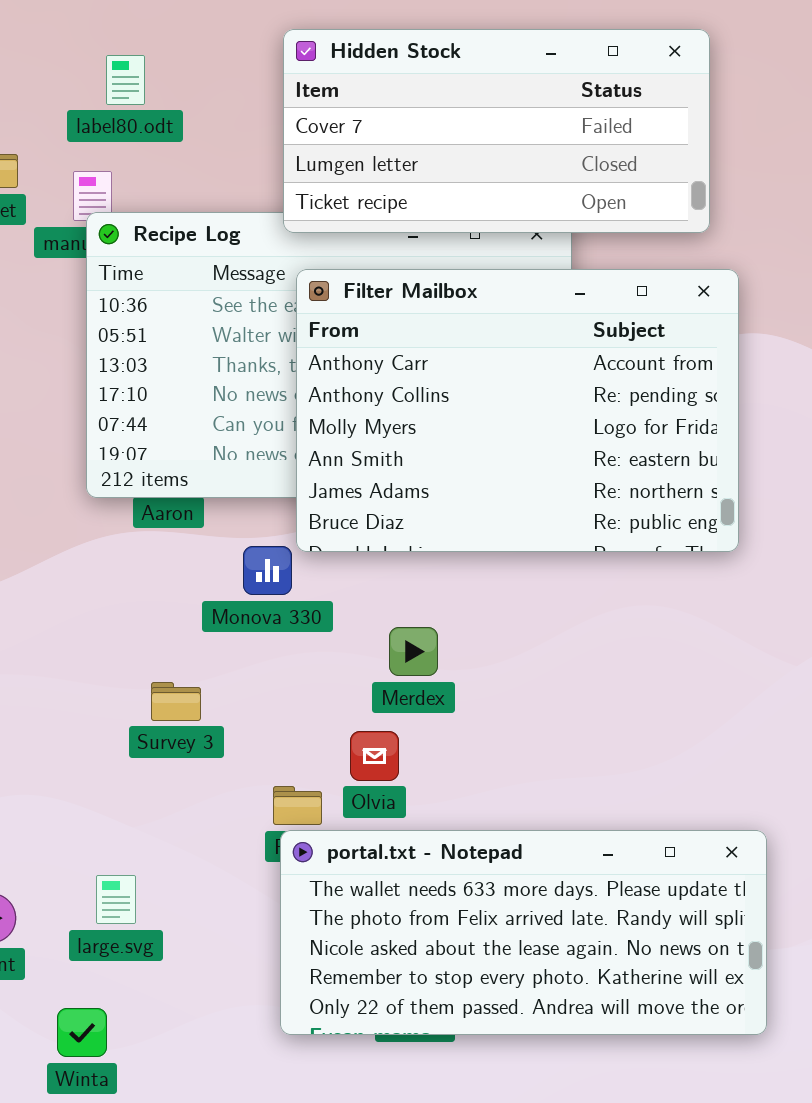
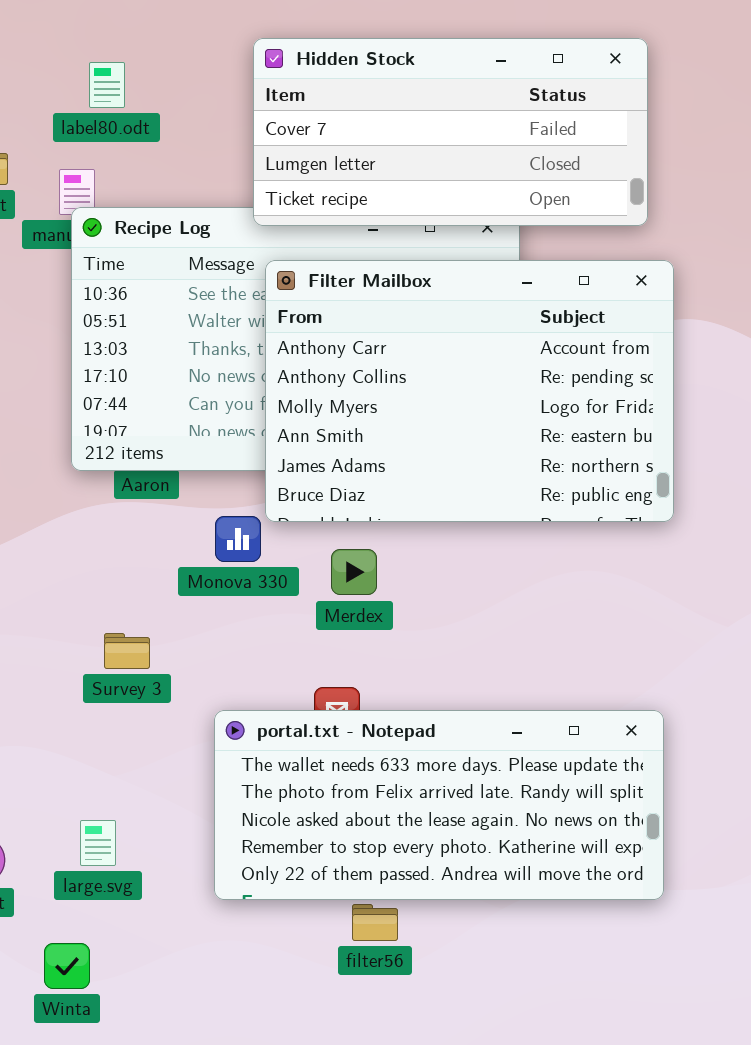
Merdex: [389,627,438,676] -> [331,549,377,595], moved
Survey 3: [151,682,201,721] -> [104,633,150,669], moved
portal.txt - Notepad: [280,830,767,1035] -> [214,710,664,900], moved

